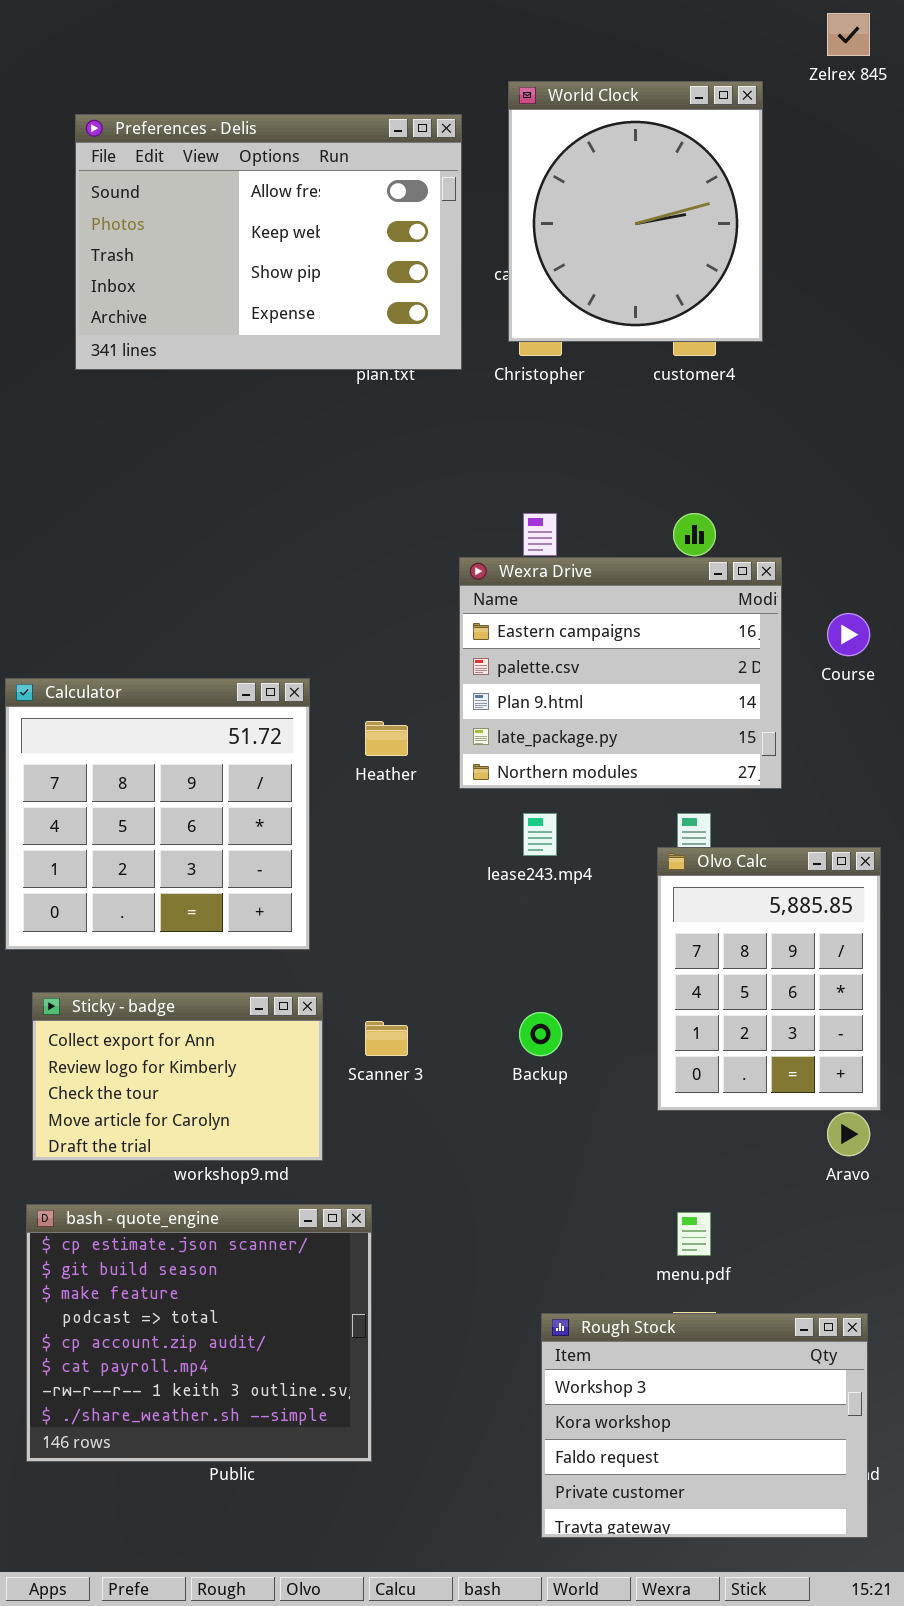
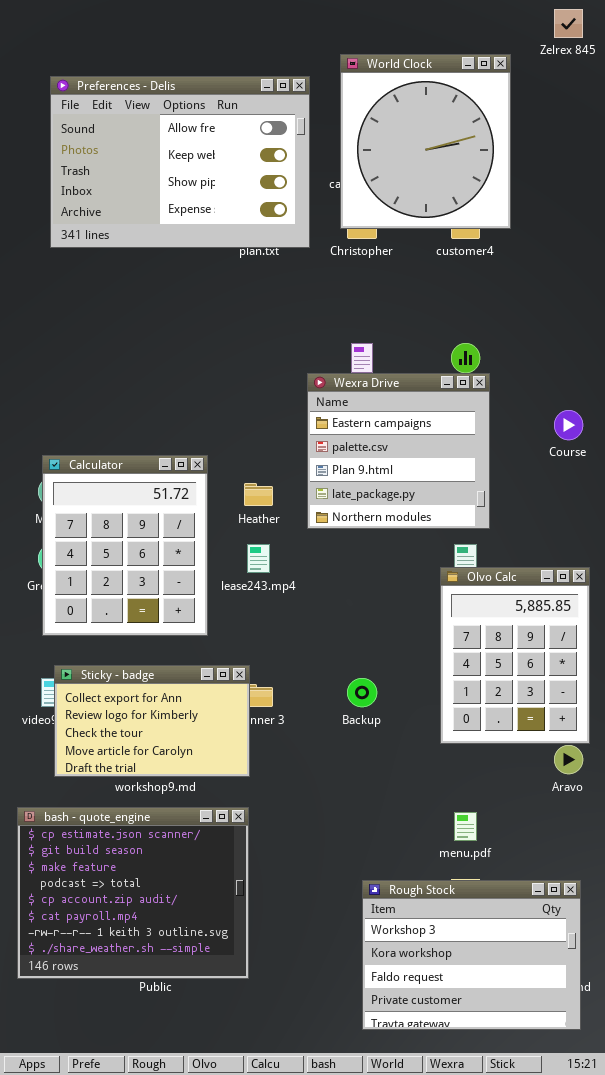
Wexra Drive: [459,557,782,789] -> [307,373,490,529], resized
Calculator: [5,678,310,950] -> [42,455,208,636], resized
lease243.mp4: [523,813,557,856] -> [247,544,270,573], moved
Sticky - badge: [32,992,323,1161] -> [54,665,250,777], moved

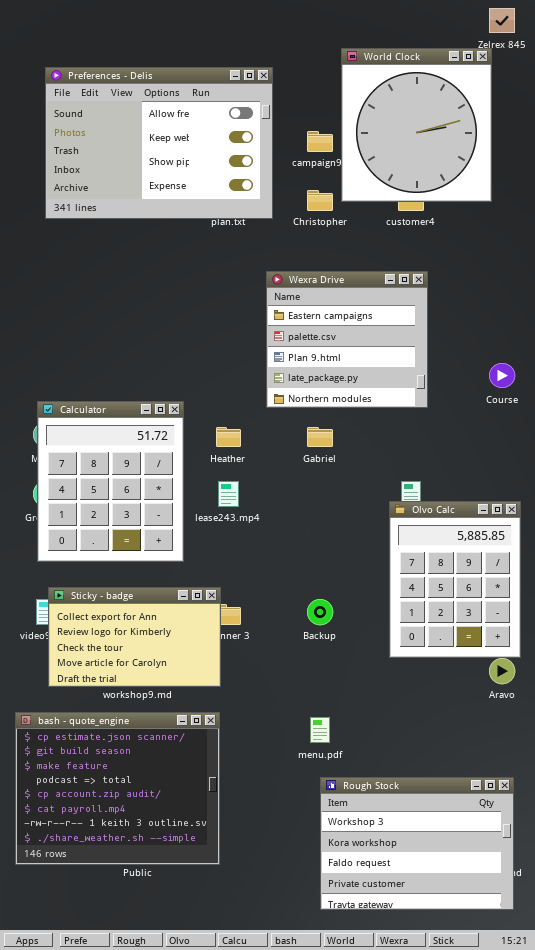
World Clock: [340,54,511,229] -> [341,48,492,202], moved
Wexra Drive: [307,373,490,529] -> [266,271,428,408], moved
menu.pdf: [454,812,477,841] -> [310,717,330,743], moved

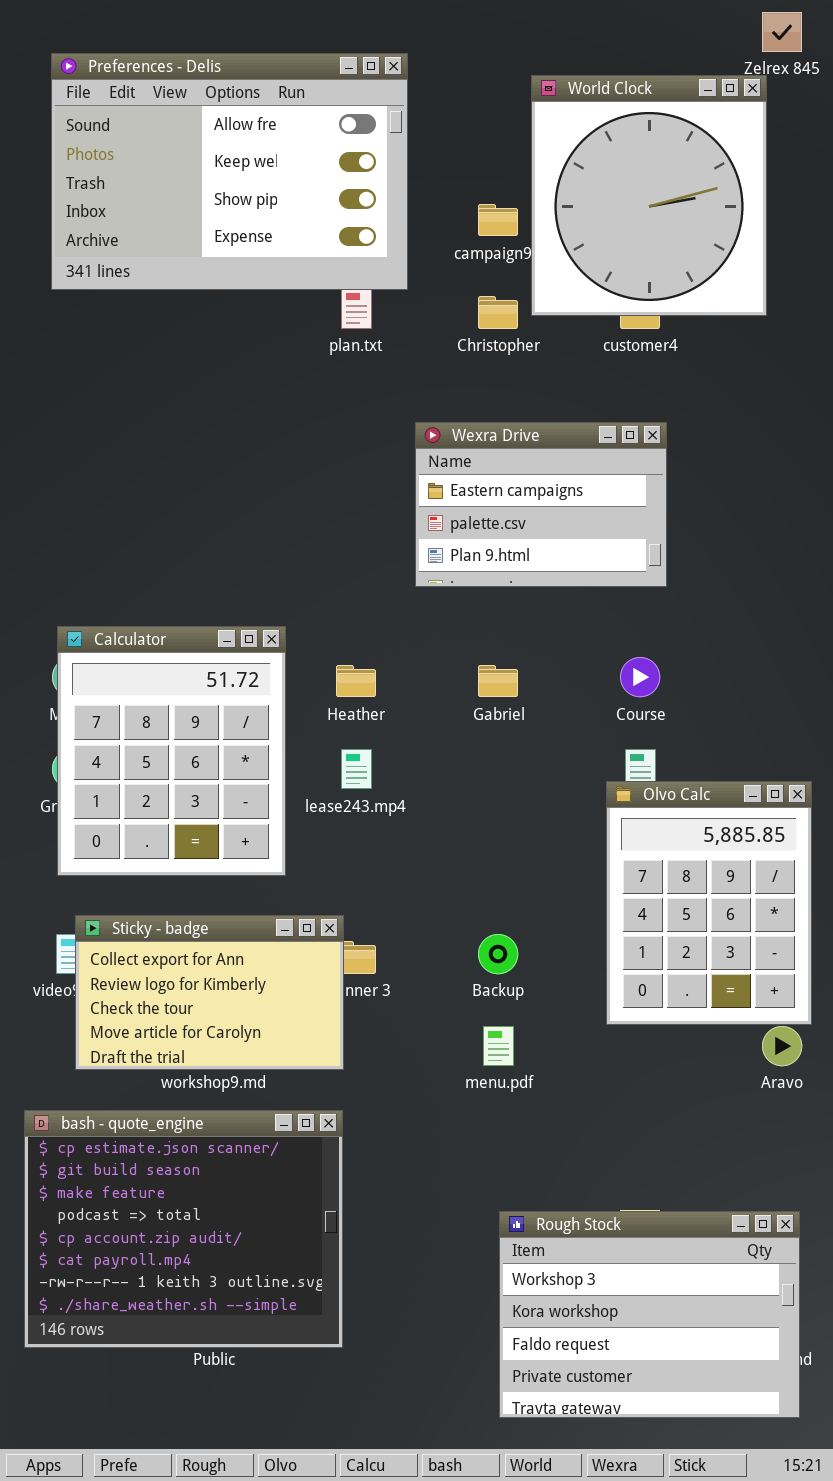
Preferences - Delis: [45,67,273,219] -> [51,53,408,290], moved
Wexra Drive: [266,271,428,408] -> [415,422,667,587], resized
Course: [489,363,515,388] -> [620,657,660,697], moved
menu.pdf: [310,717,330,743] -> [483,1026,514,1066], moved

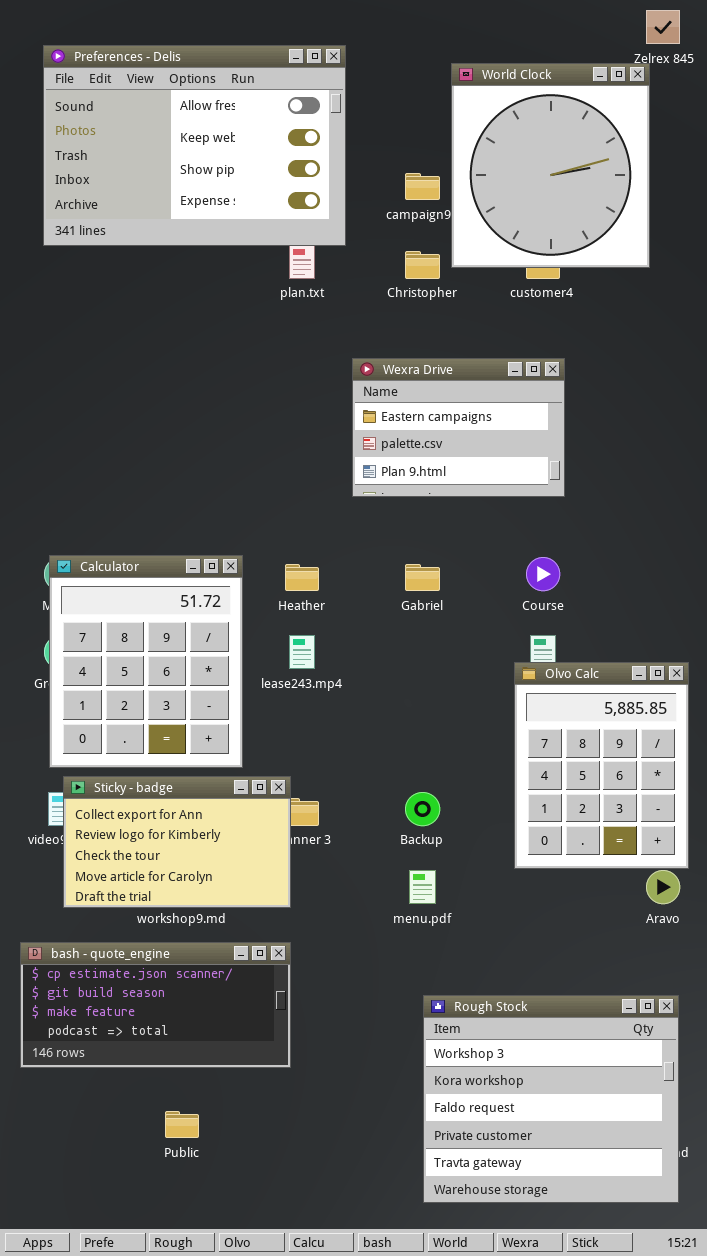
Calculator: [57,626,286,876] -> [49,555,243,768], moved
bash - quote_engine: [24,1110,343,1348] -> [20,942,291,1068], resized
Rough Stock: [499,1211,800,1418] -> [423,995,679,1203], resized

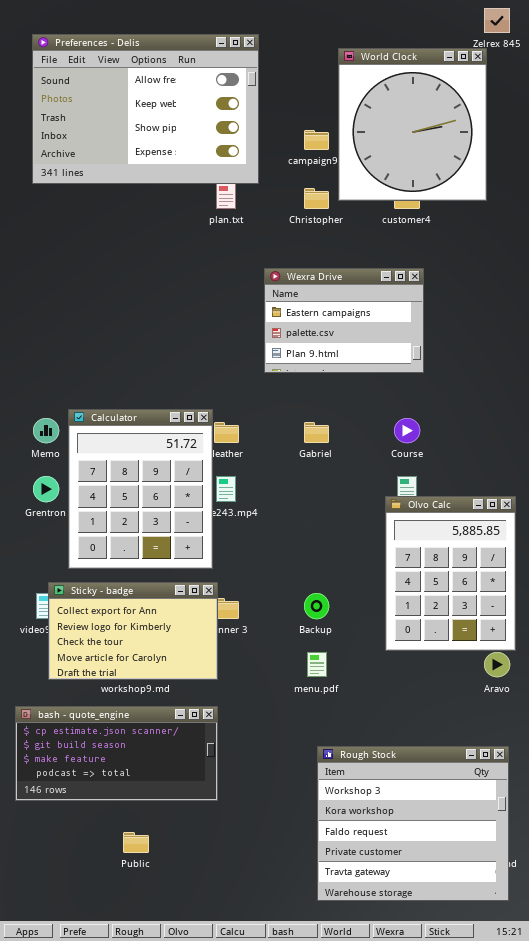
Calculator: [49,555,243,768] -> [68,409,213,569], moved

